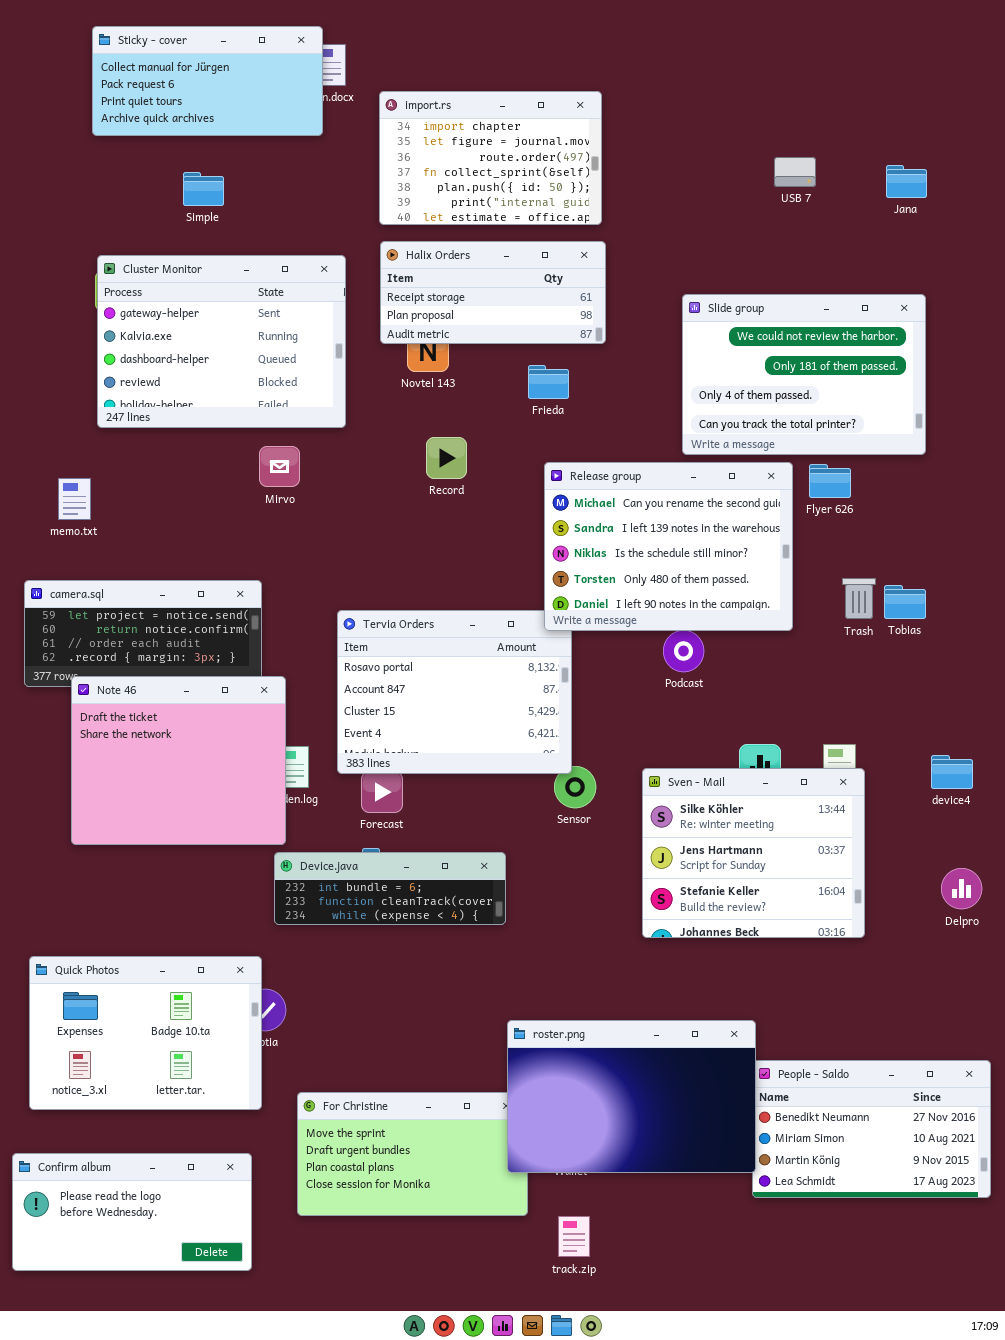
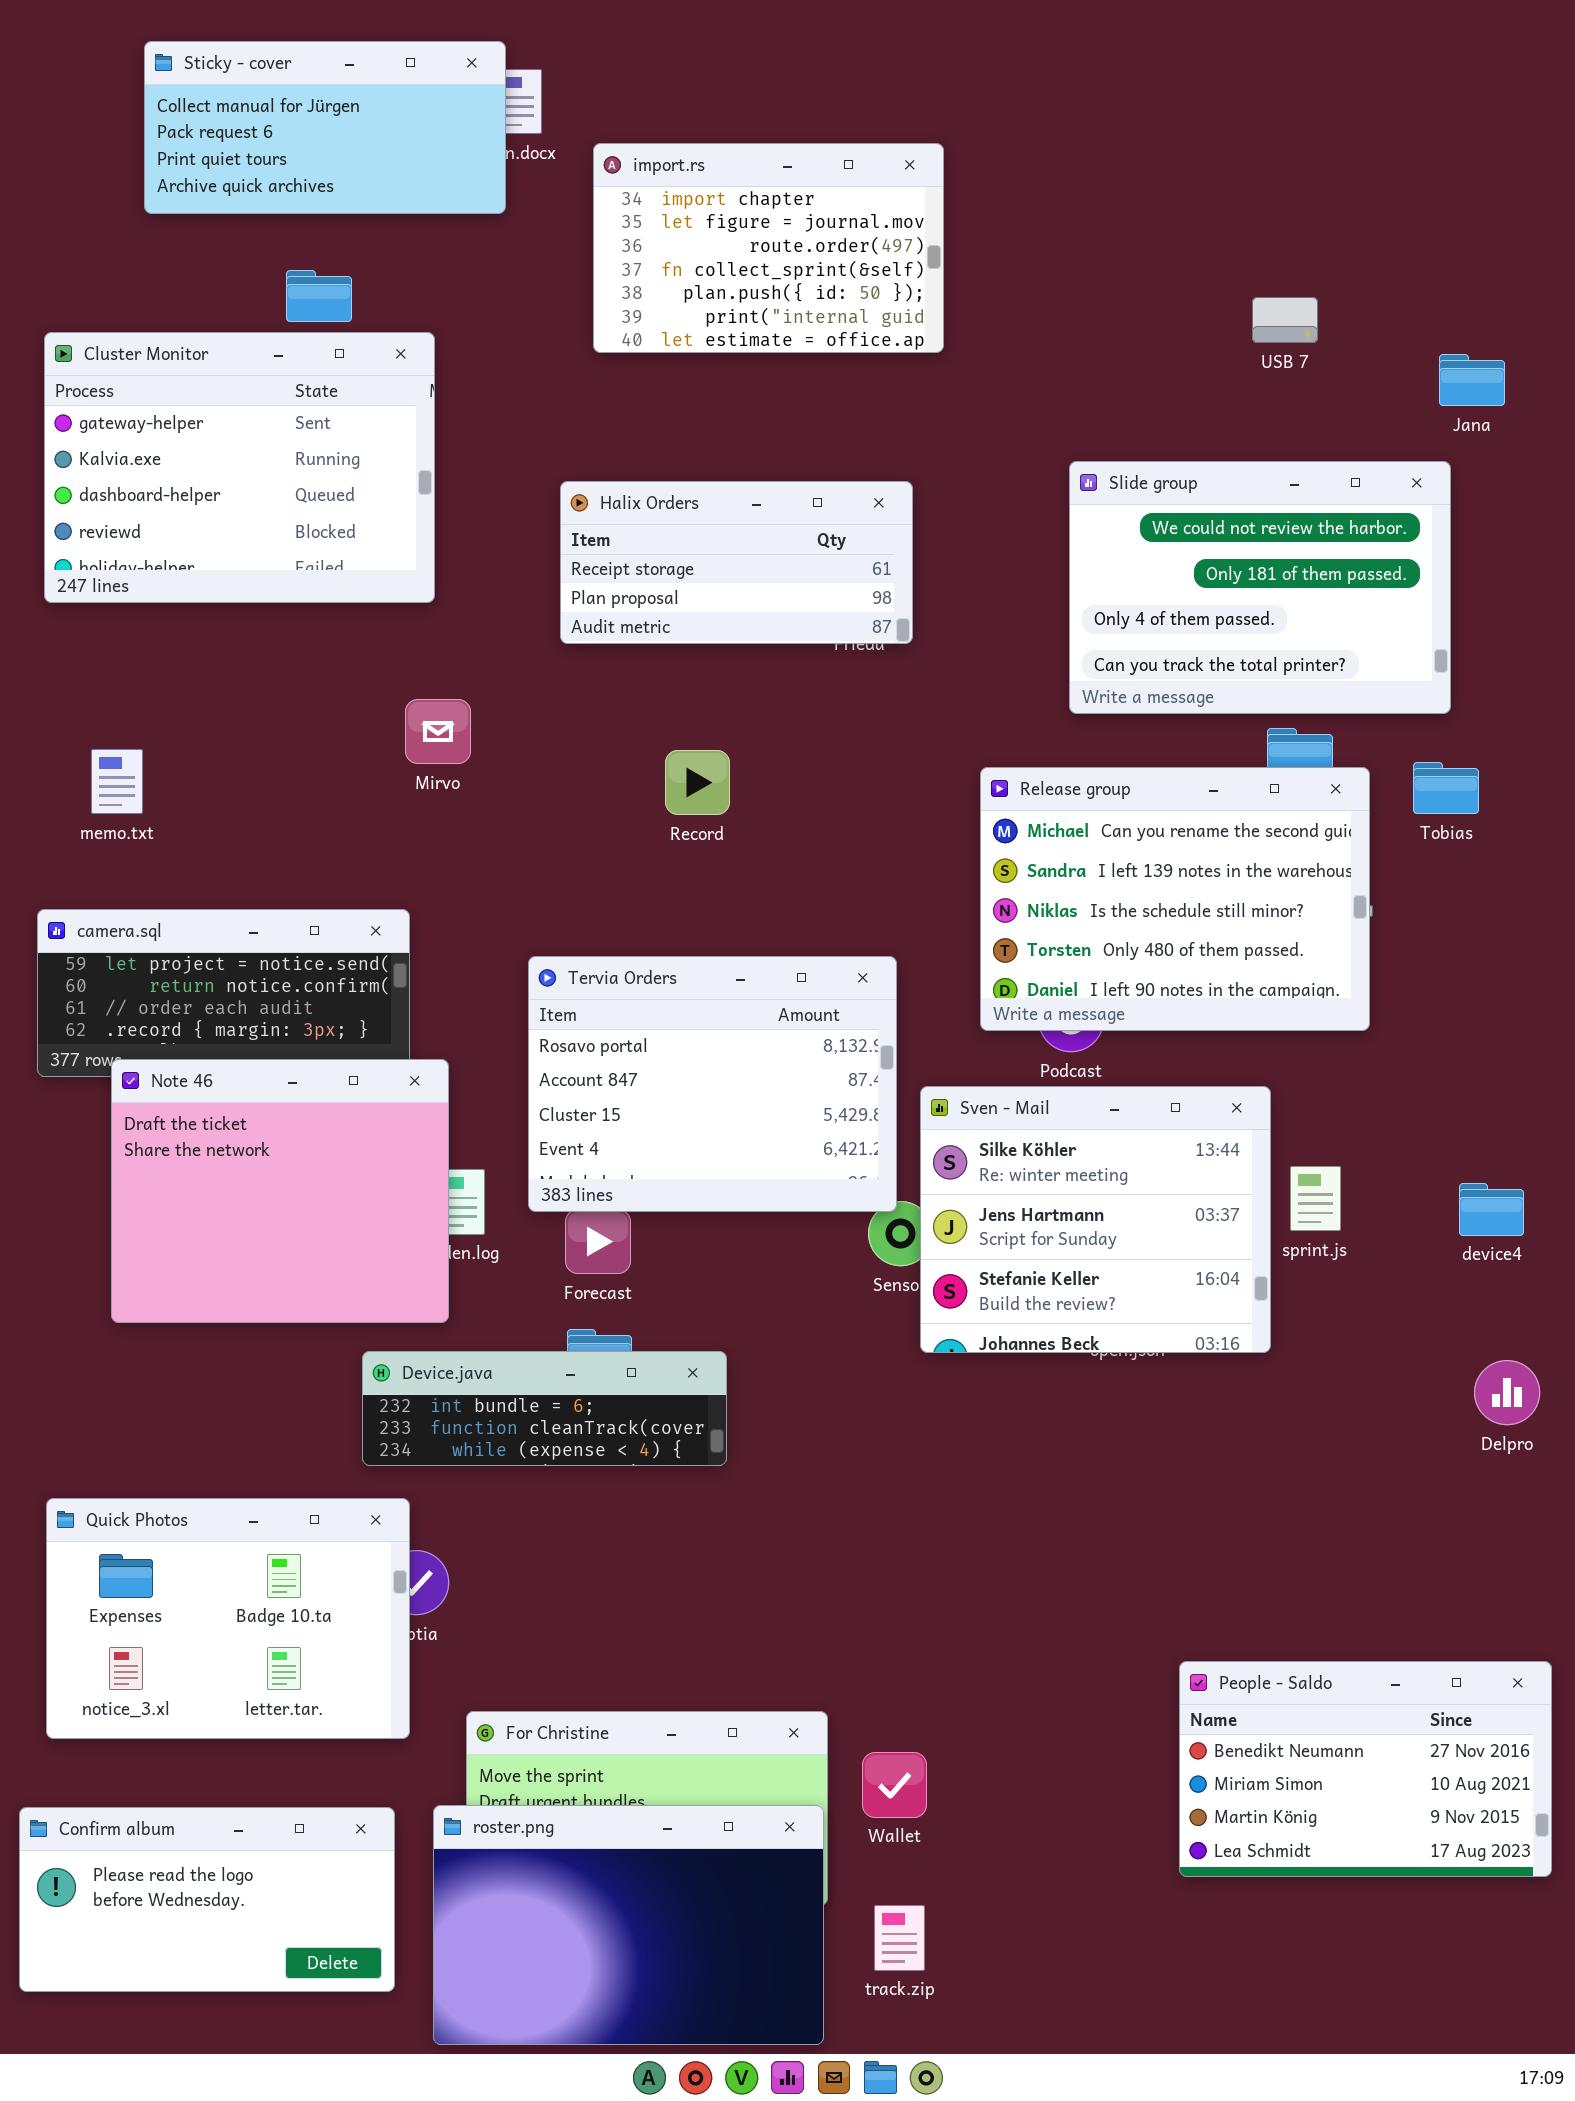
USB 7: [774,157,816,187] -> [1252,297,1318,343], moved
Jana: [886,165,927,198] -> [1439,354,1505,406], moved
Halix Orders: [380,241,606,344] -> [560,481,913,644], moved
Cluster Monitor: [97,255,346,428] -> [44,332,435,603], moved
Record: [426,437,467,479] -> [665,750,730,815], moved
Release group: [544,462,793,631] -> [980,767,1370,1031], moved
Tobias: [884,585,926,619] -> [1413,762,1479,814], moved
Sven - Mail: [642,768,865,938] -> [920,1086,1271,1353], moved
Device.java: [274,852,506,925] -> [362,1351,727,1466], moved
roster.png: [507,1020,756,1173] -> [433,1805,824,2045], moved

